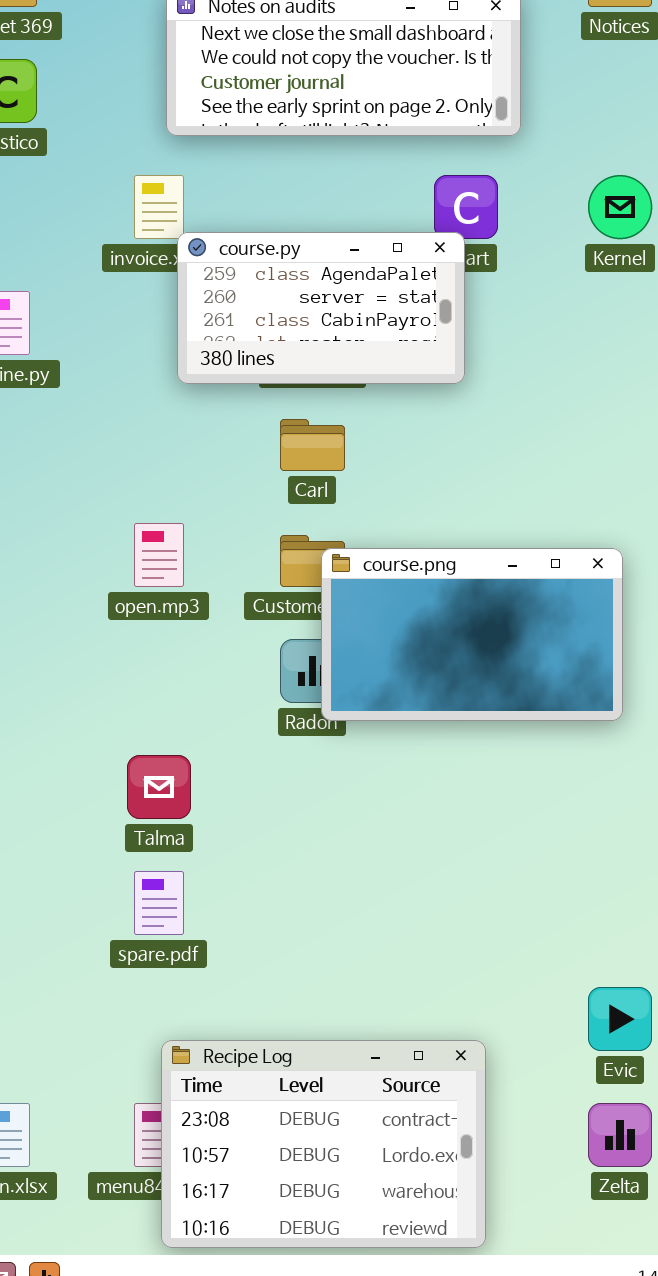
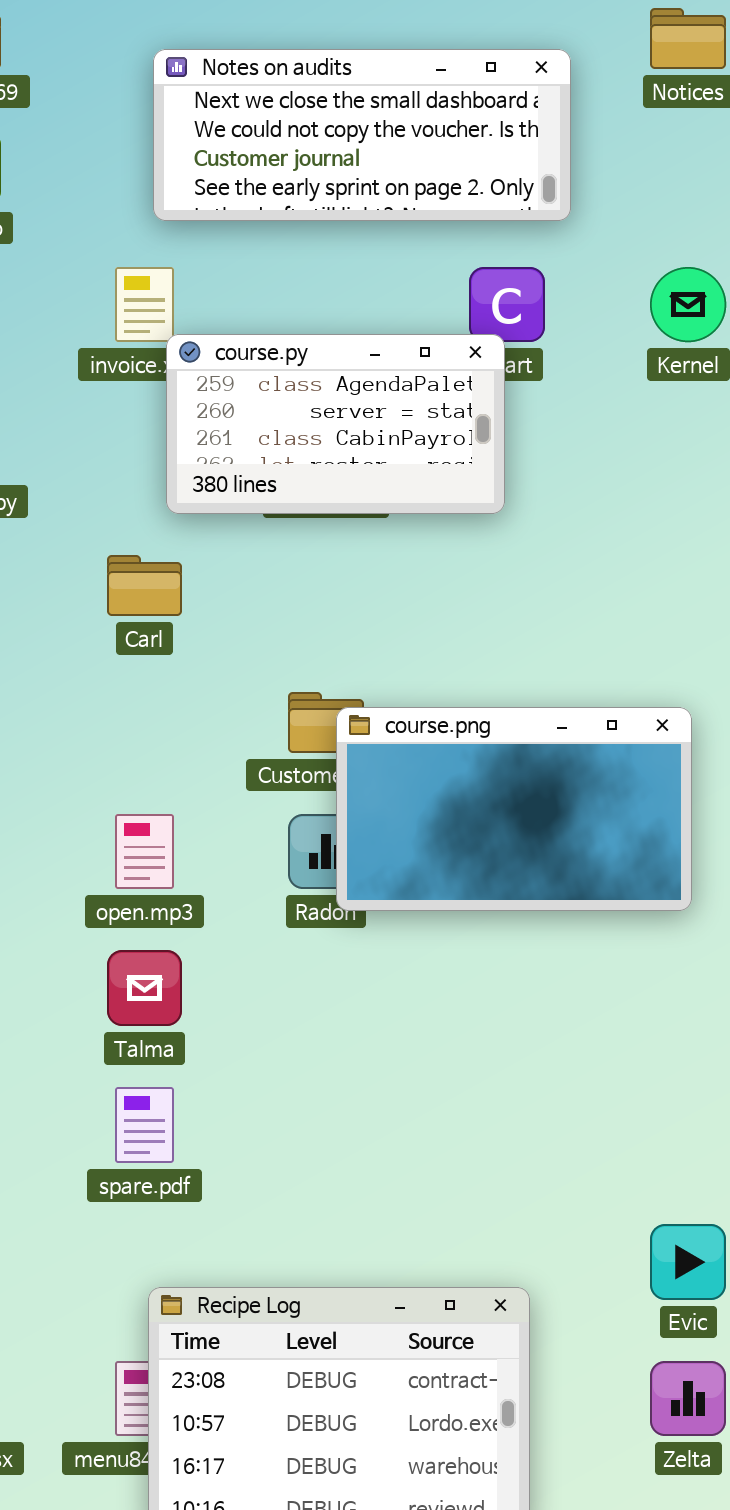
Carl: [280,419,345,471] -> [107,555,182,616], moved
open.mp3: [134,523,184,587] -> [115,814,174,889], moved

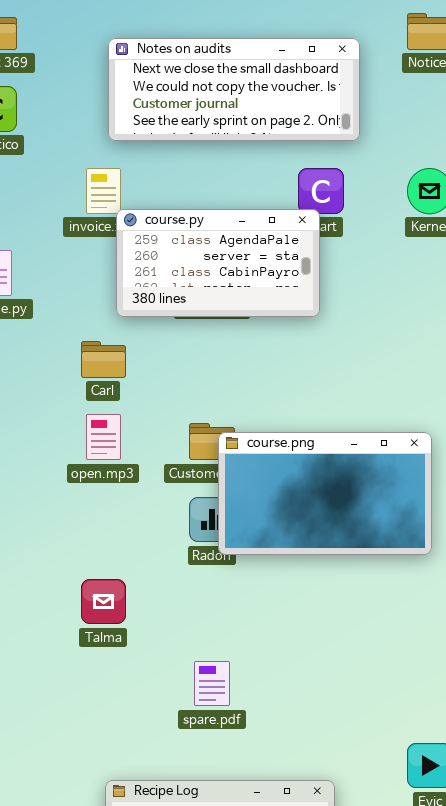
open.mp3: [115,814,174,889] -> [86,414,121,460], moved
spare.pdf: [115,1087,174,1163] -> [194,661,230,706], moved

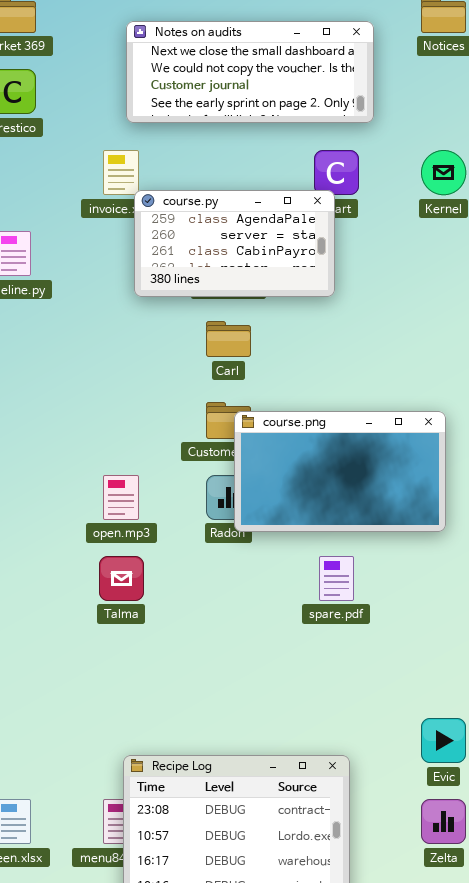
Carl: [81,341,126,378] -> [206,321,251,357], moved
open.mp3: [86,414,121,460] -> [103,475,139,520], moved
spare.pdf: [194,661,230,706] -> [319,556,354,601], moved

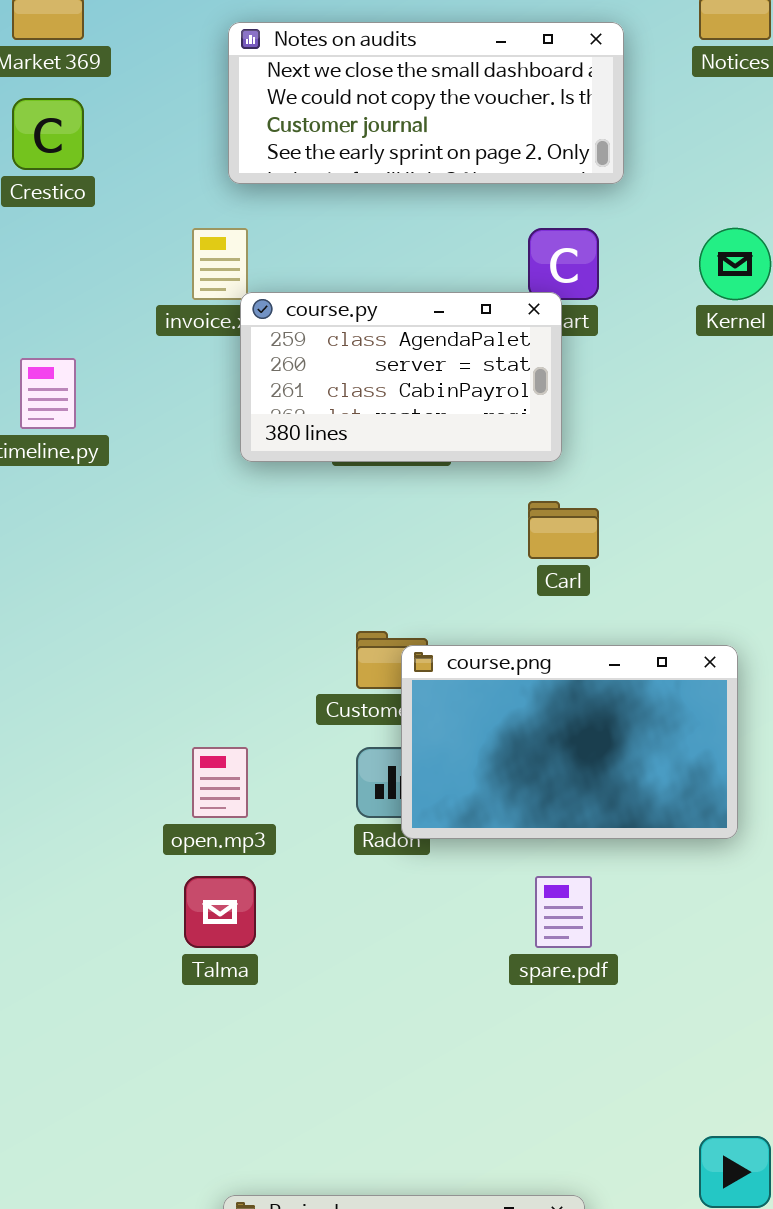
Carl: [206,321,251,357] -> [528,501,599,559], moved

